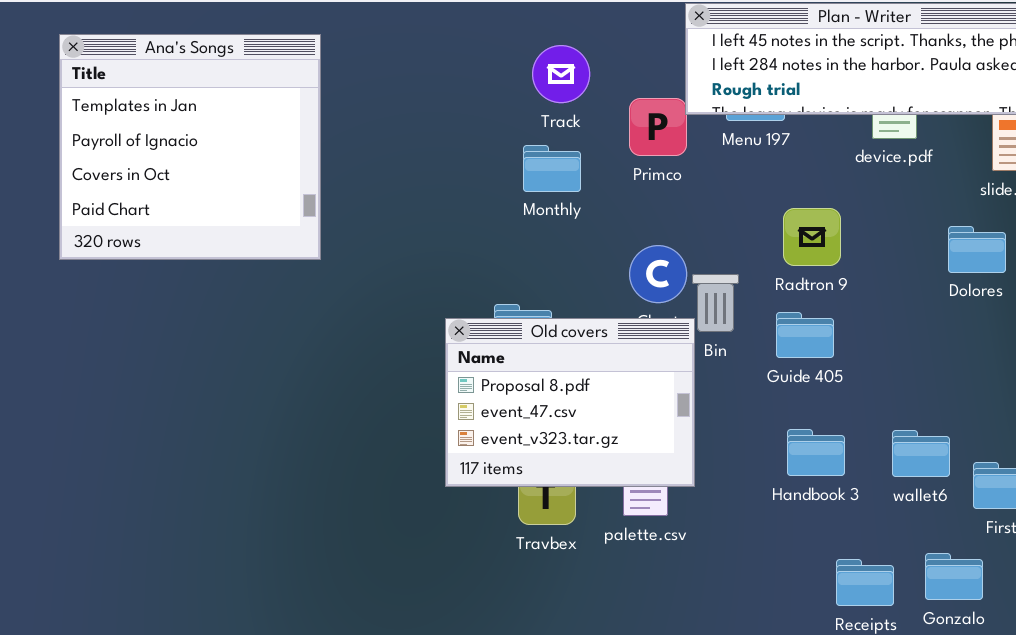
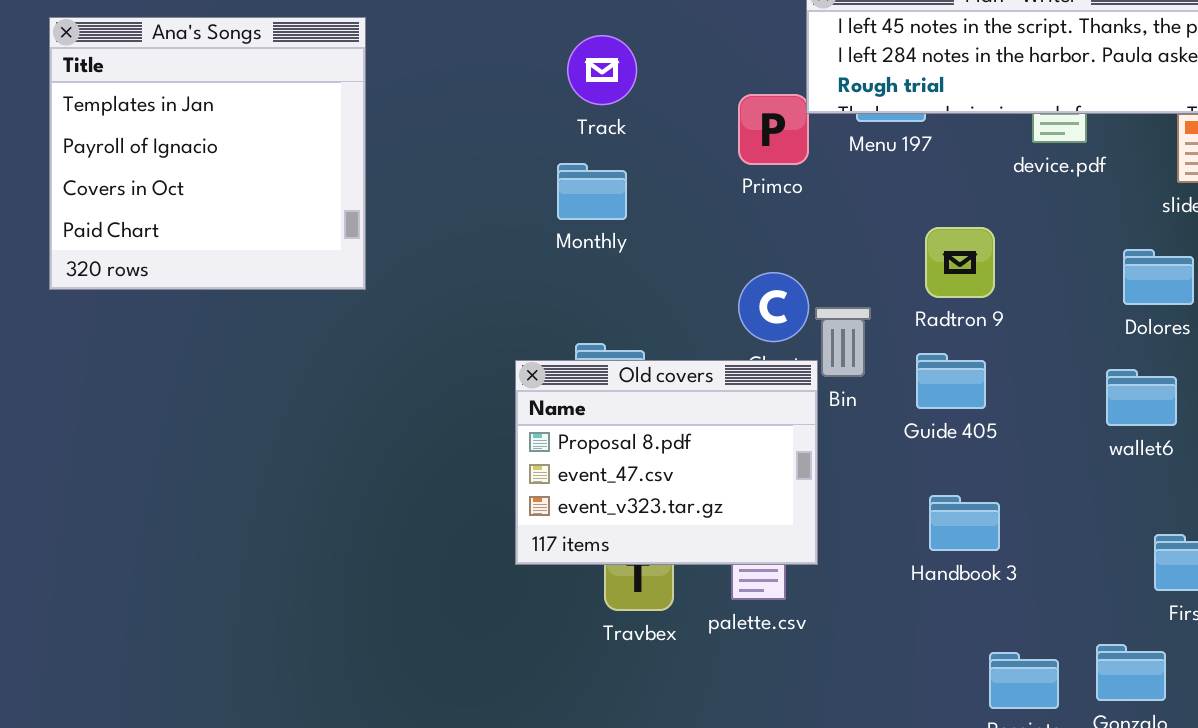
Track: [532,45,590,103] -> [567,35,637,105], moved
Monthly: [523,145,581,192] -> [557,163,627,220], moved
wallet6: [892,430,950,477] -> [1106,369,1177,426], moved

